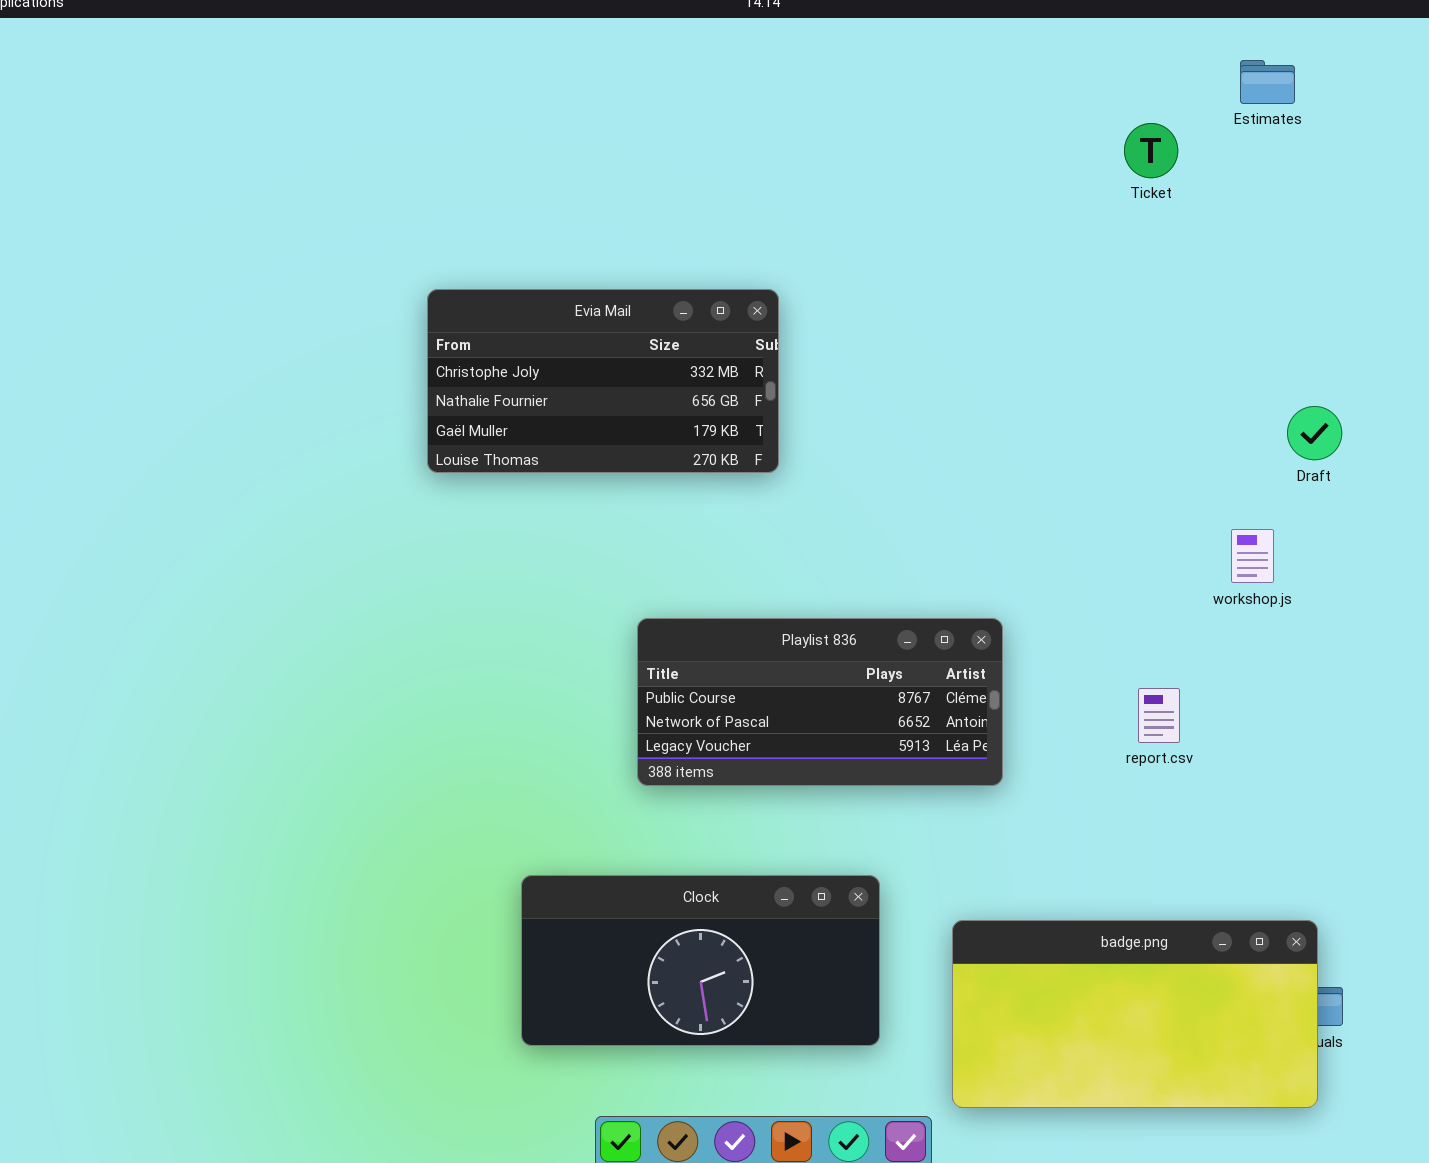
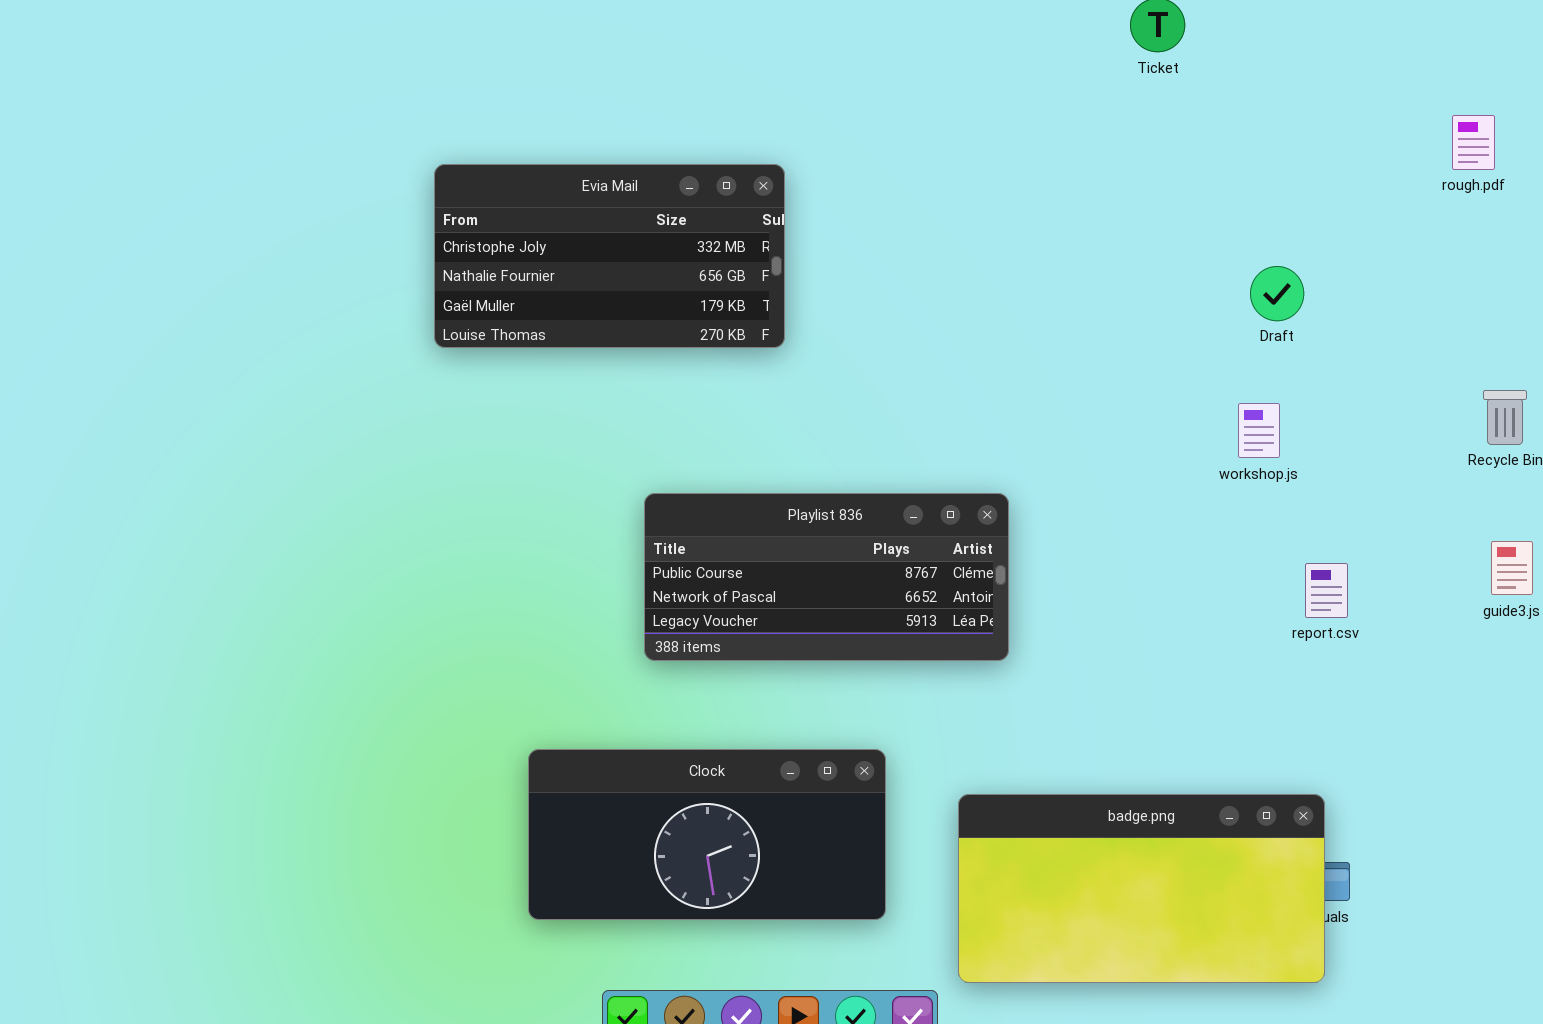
Draft: [1287,406,1342,460] -> [1250,266,1304,321], moved
report.csv: [1138,688,1180,743] -> [1305,563,1348,618], moved

